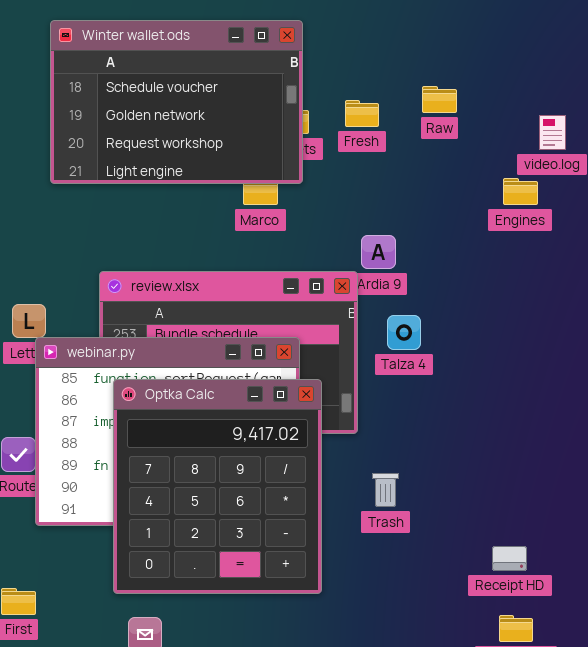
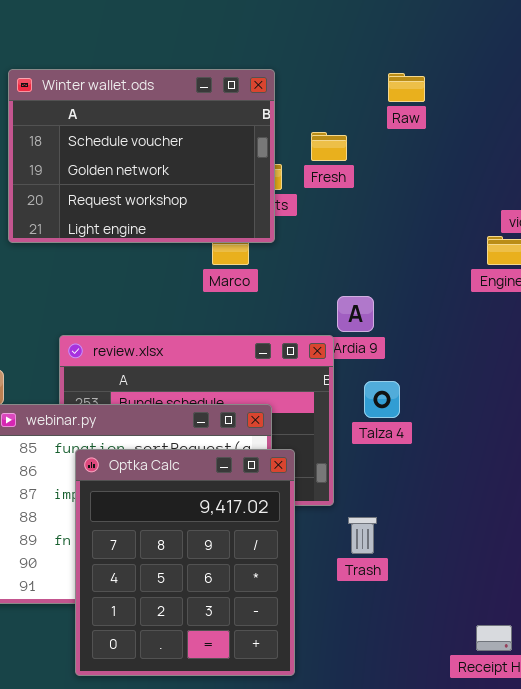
Raw: [422,86,457,113] -> [388,73,425,102], moved
Fresh: [345,100,379,127] -> [311,132,347,161], moved
Trash: [372,473,399,507] -> [348,517,377,554], moved

